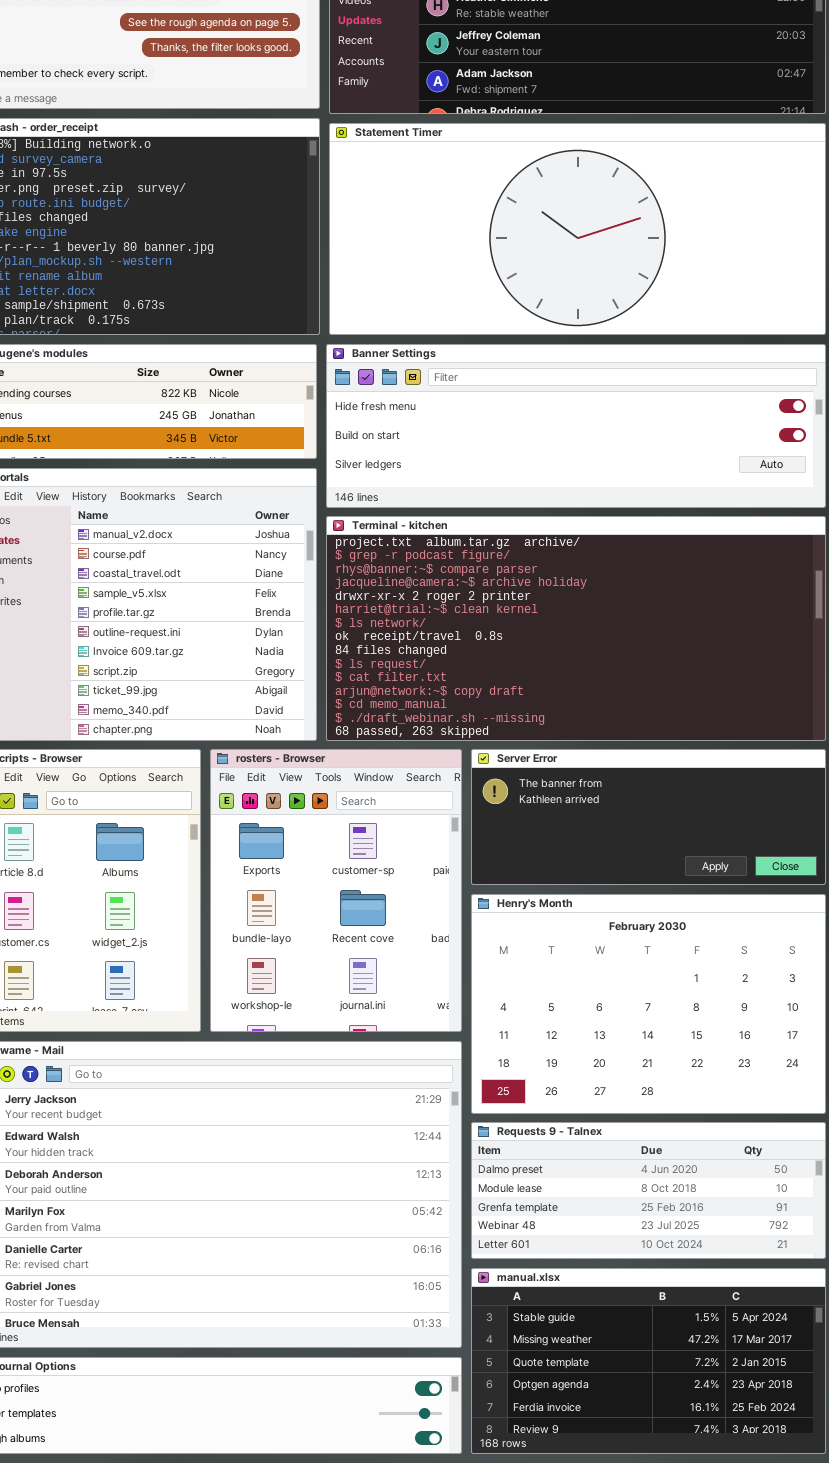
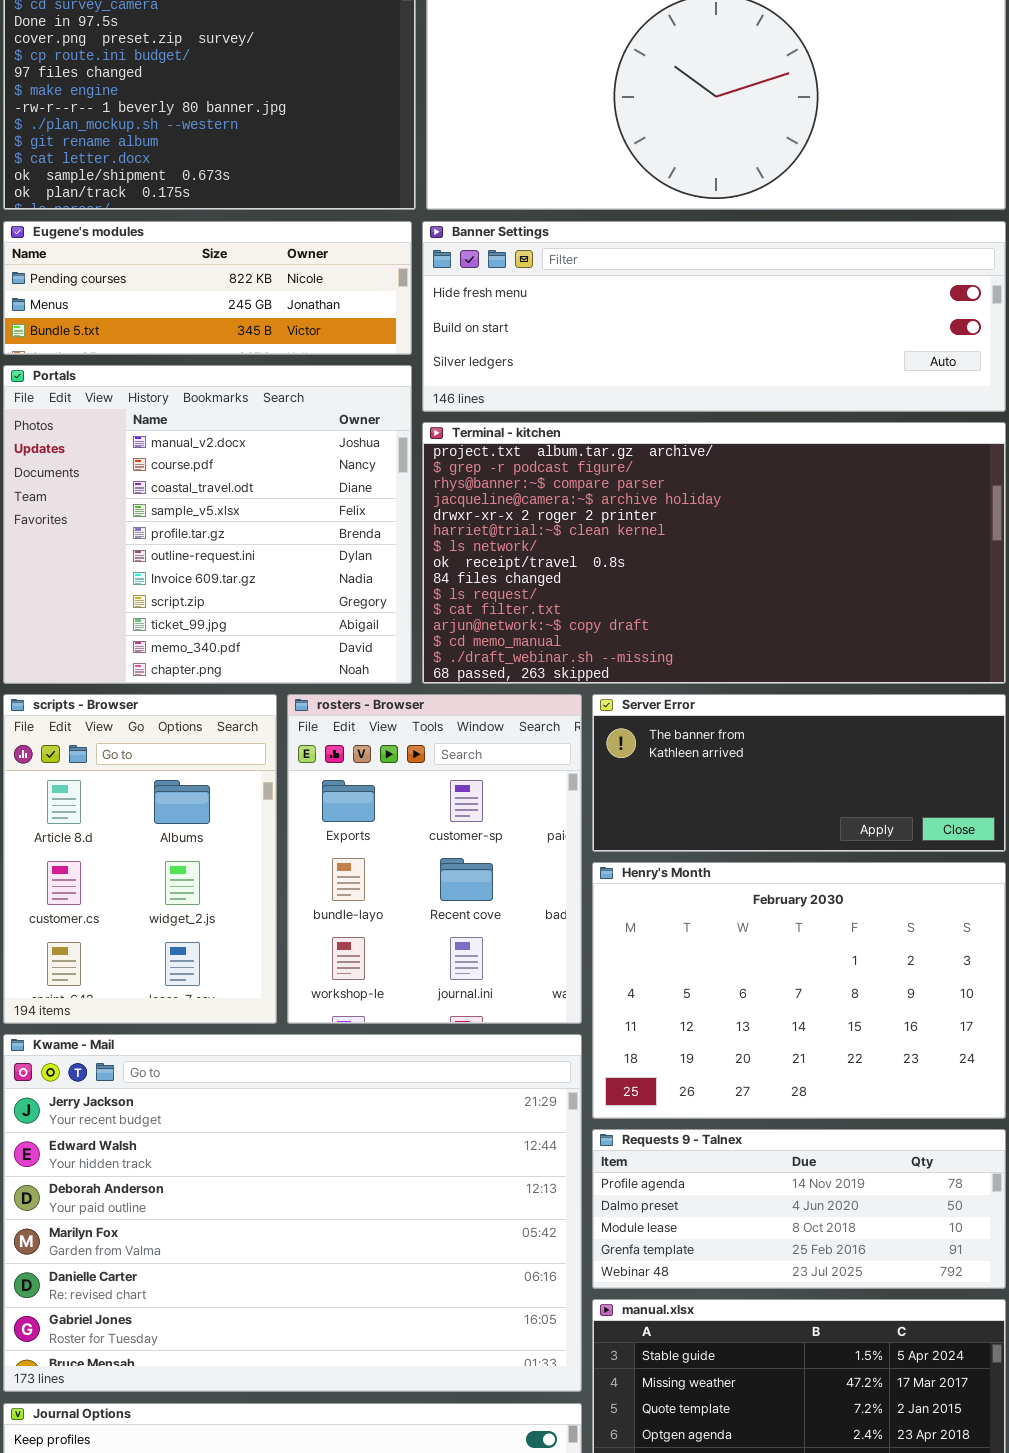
Requests 9 - Talnex: [471,1122,826,1259] -> [592,1129,1006,1289], scrolled up 1 row

